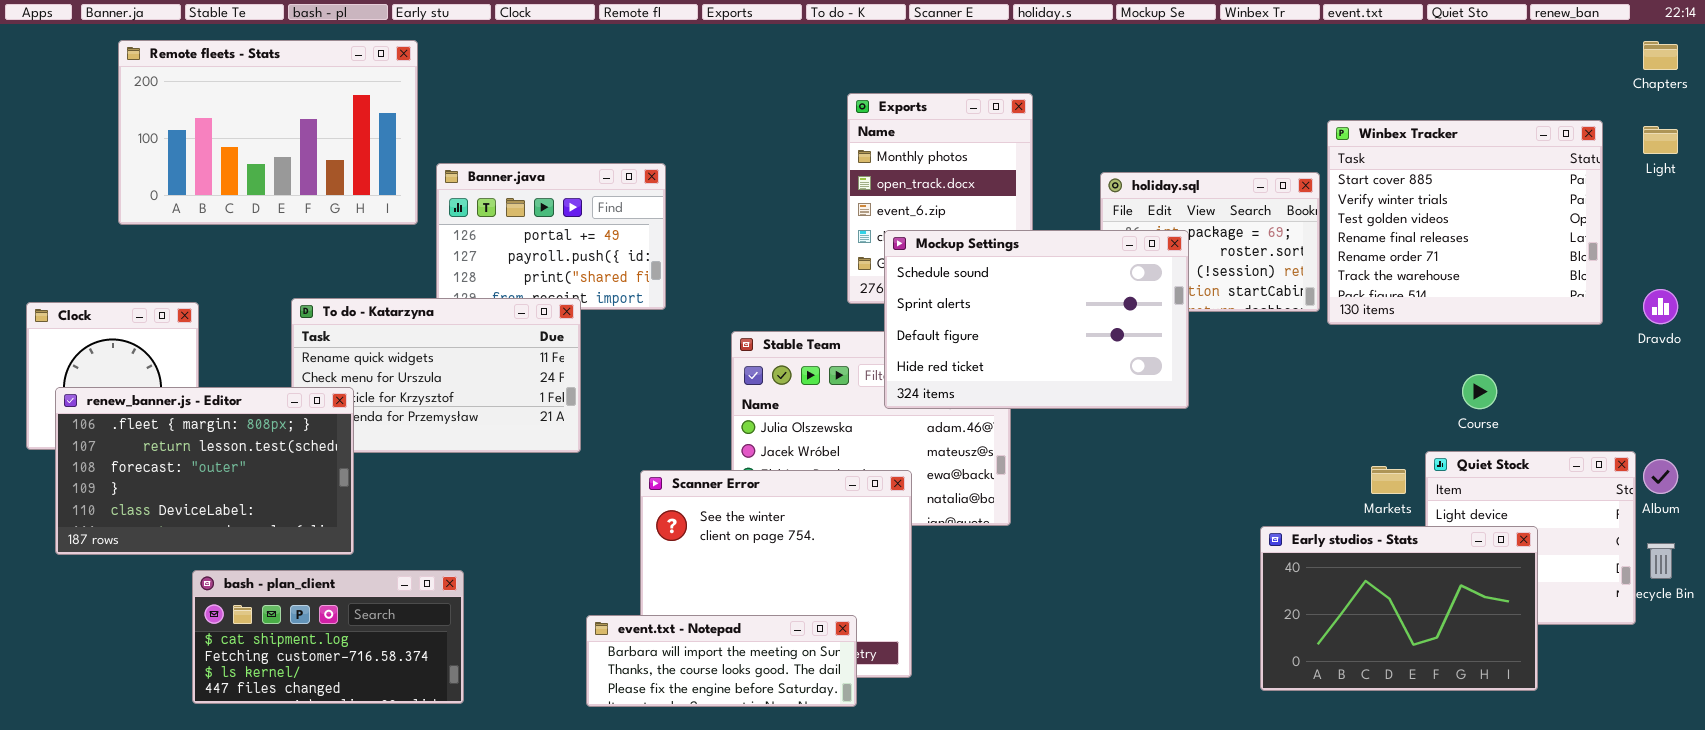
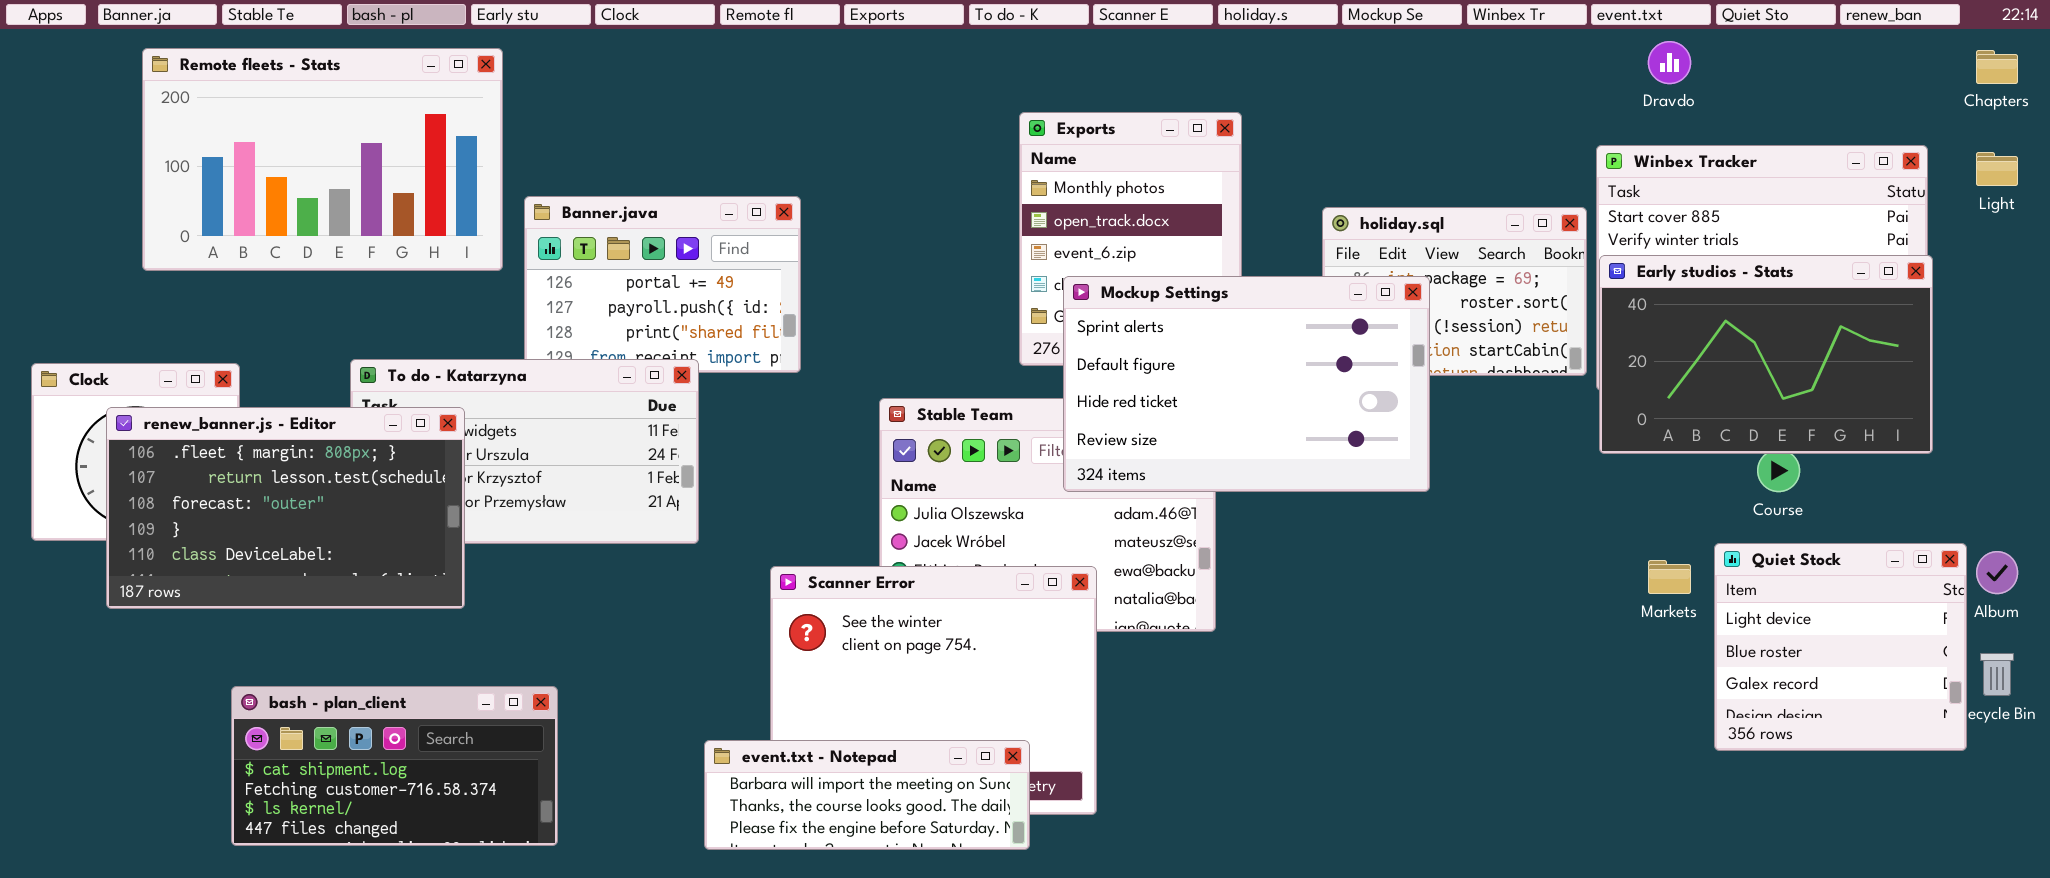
Mockup Settings: [884,230,1189,409] -> [1063,276,1430,492], scrolled down 1 row
Dravdo: [1643,289,1678,324] -> [1648,41,1691,84], moved
renew_banner.js - Editor: [55,387,354,555] -> [106,407,465,609], moved
Early studios - Stats: [1260,526,1538,691] -> [1599,255,1933,454], moved

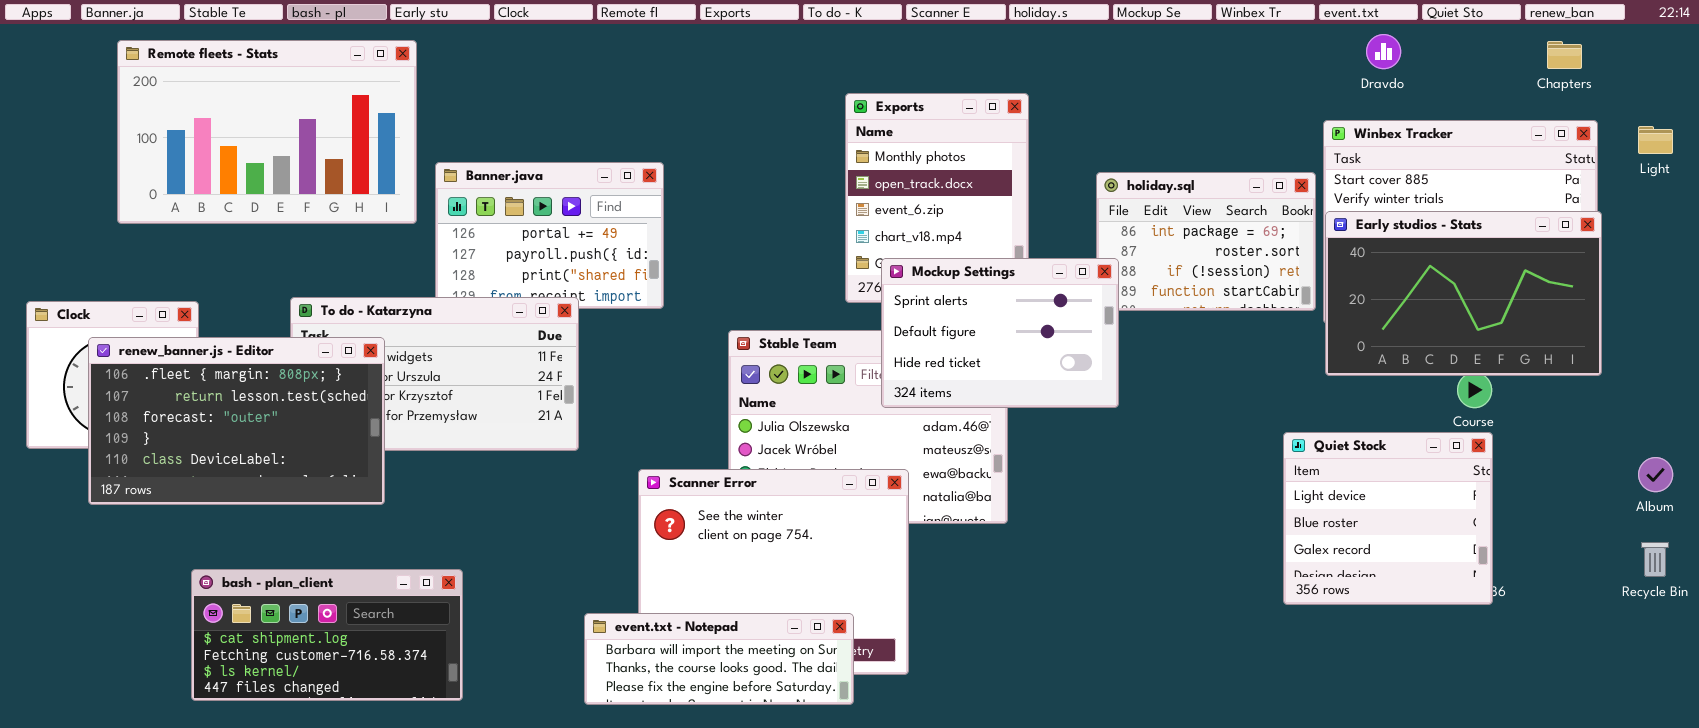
Chapters: [1976,50,2018,84] -> [1547,41,1582,69], moved
Mockup Settings: [1063,276,1430,492] -> [881,258,1119,408], resized
Quiet Stock: [1714,543,1967,751] -> [1283,432,1493,605], moved

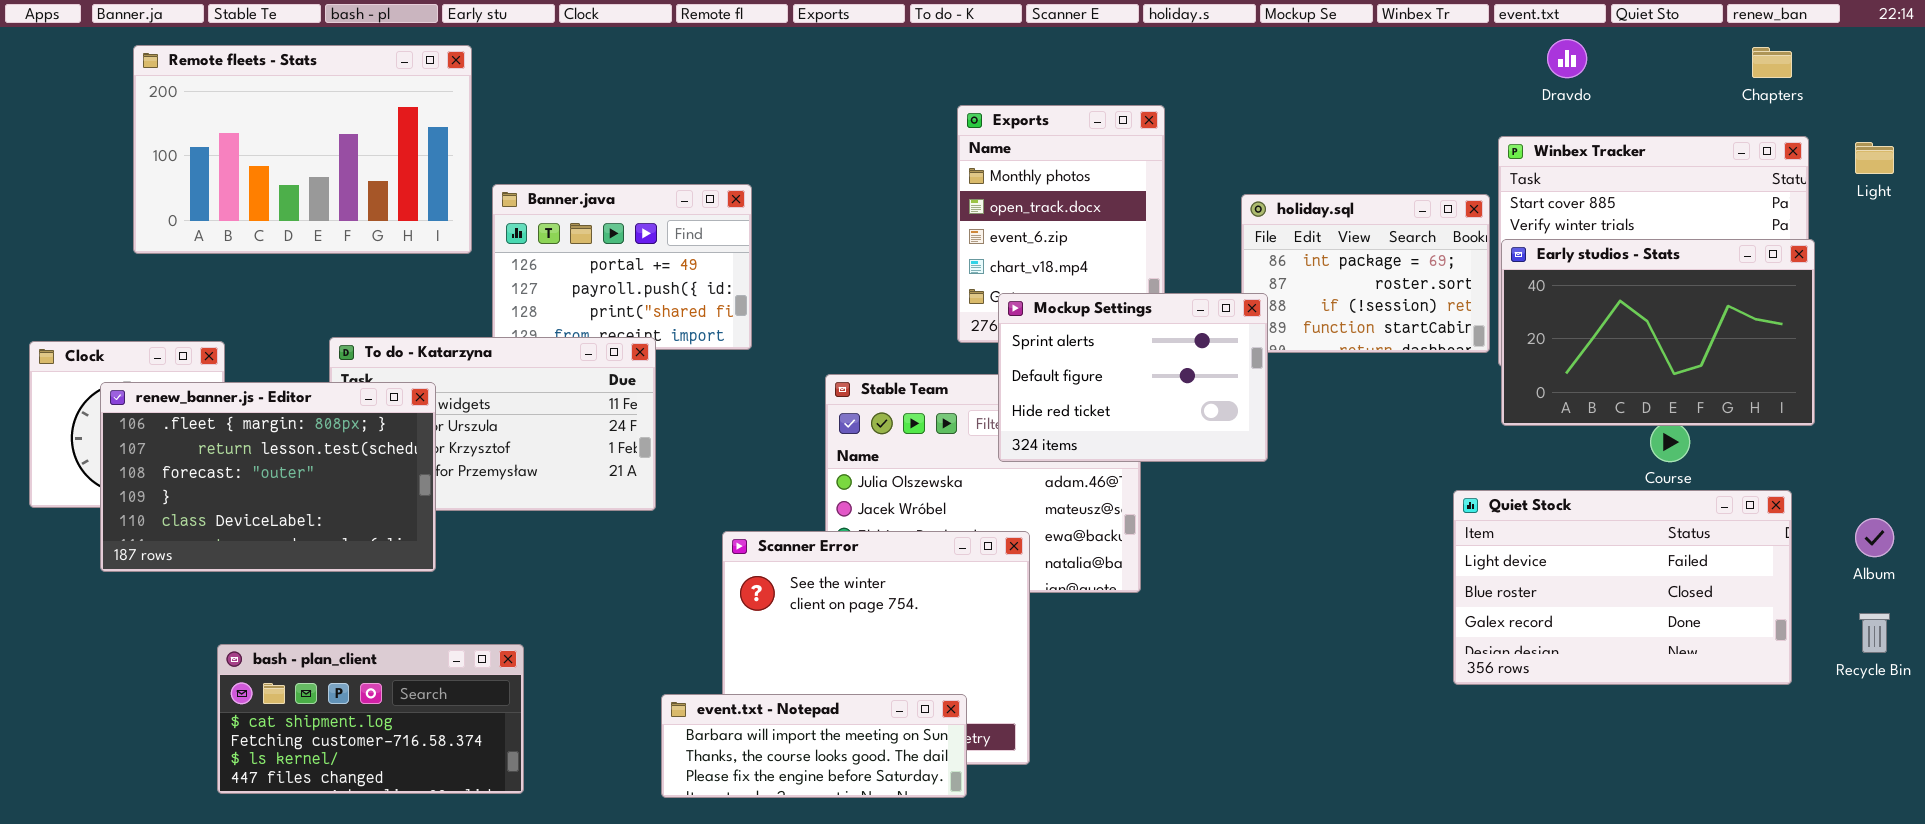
Quiet Stock: [1283,432,1493,605] -> [1453,490,1792,685], resized

